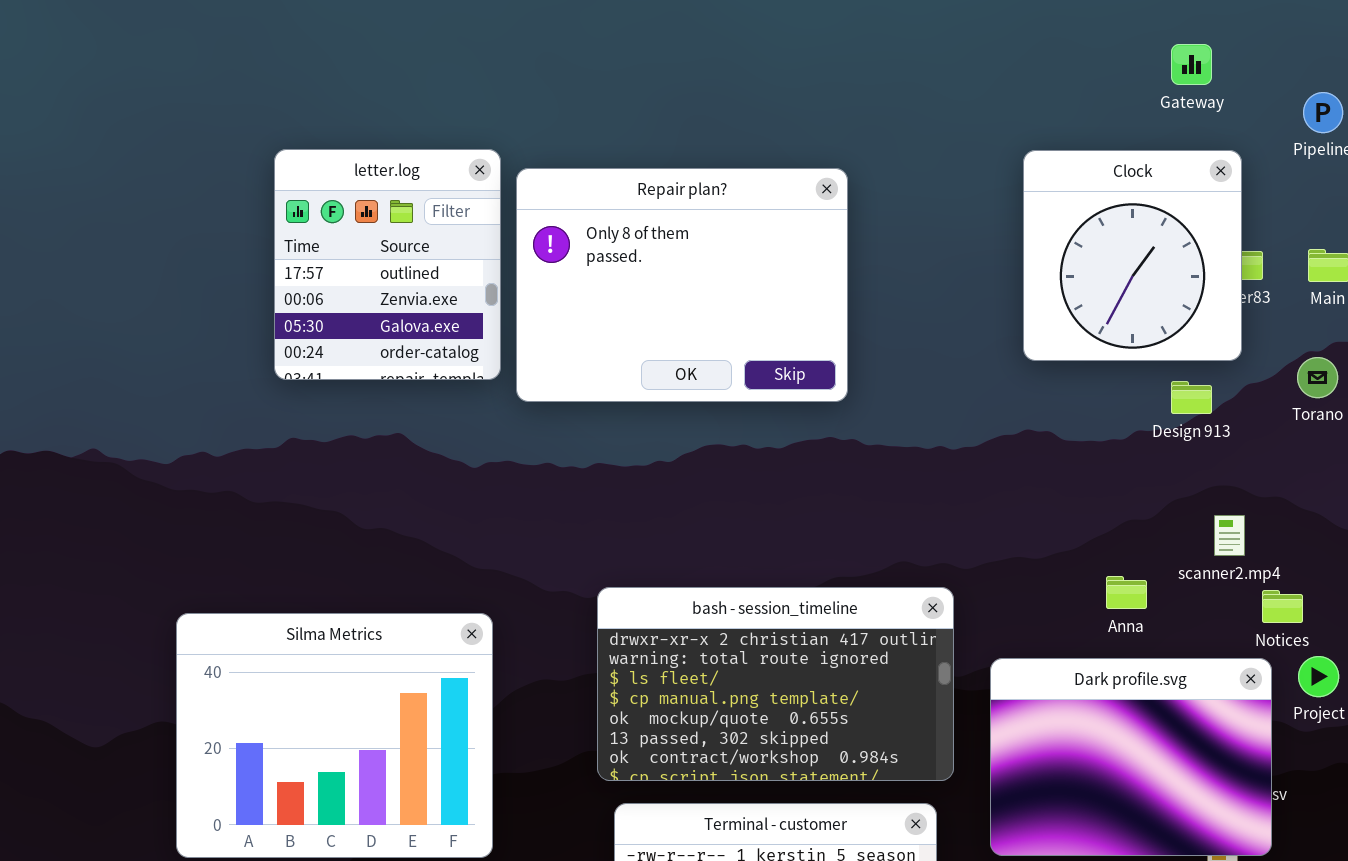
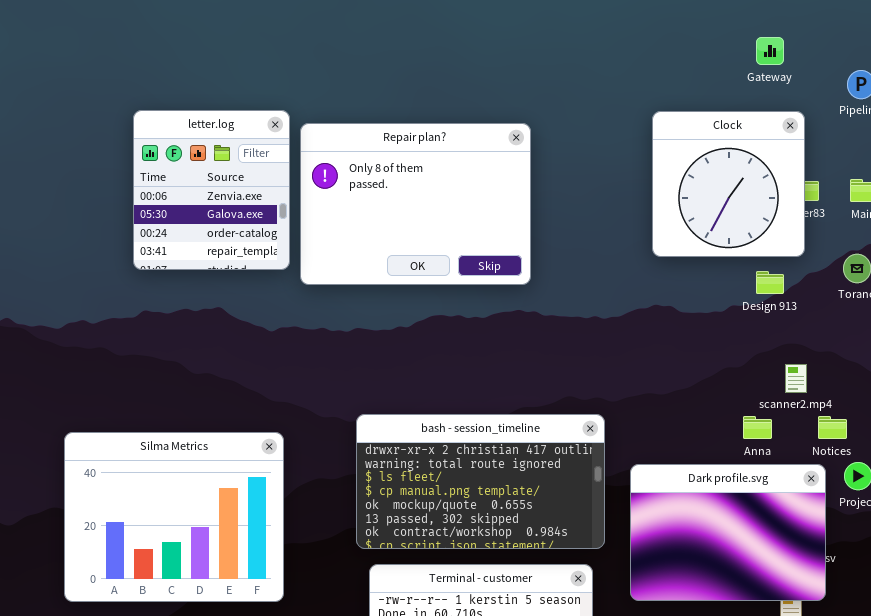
letter.log: [274,149,501,380] -> [133,110,290,270], scrolled down 1 row
Anna: [1106,576,1147,609] -> [743,416,772,439], moved

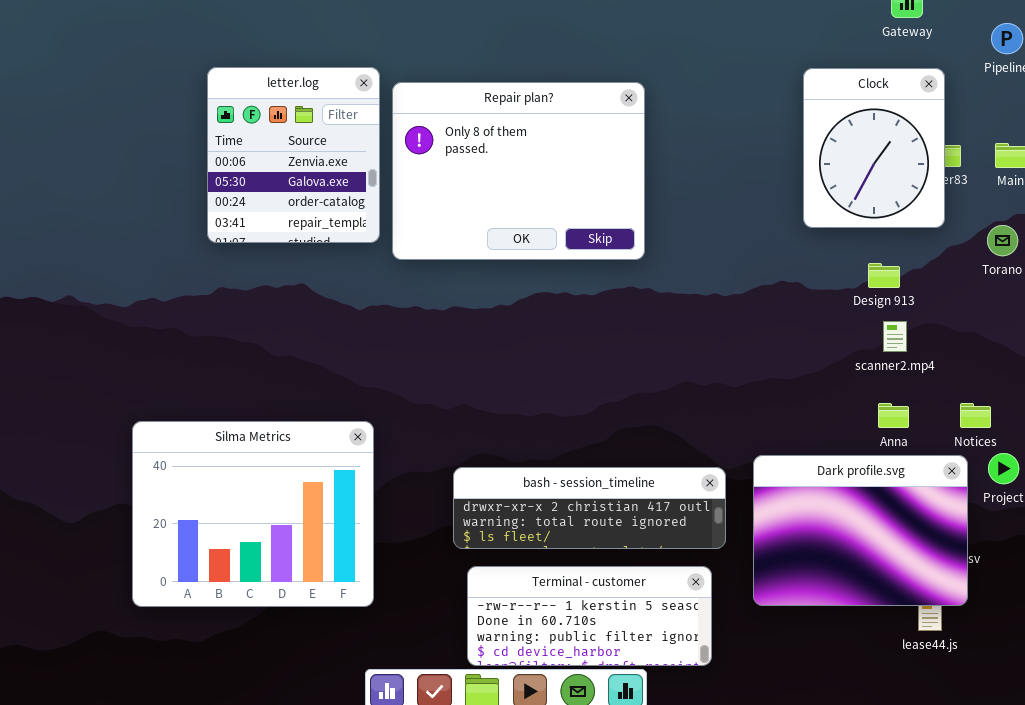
Clock: [652,111,805,257] -> [803,68,945,228], resized
Design 913: [756,271,784,294] -> [868,263,900,288], moved
scanner2.mp4: [785,364,807,393] -> [883,321,907,352], moved
bash - session_timeline: [356,414,605,549] -> [453,467,726,549], resized

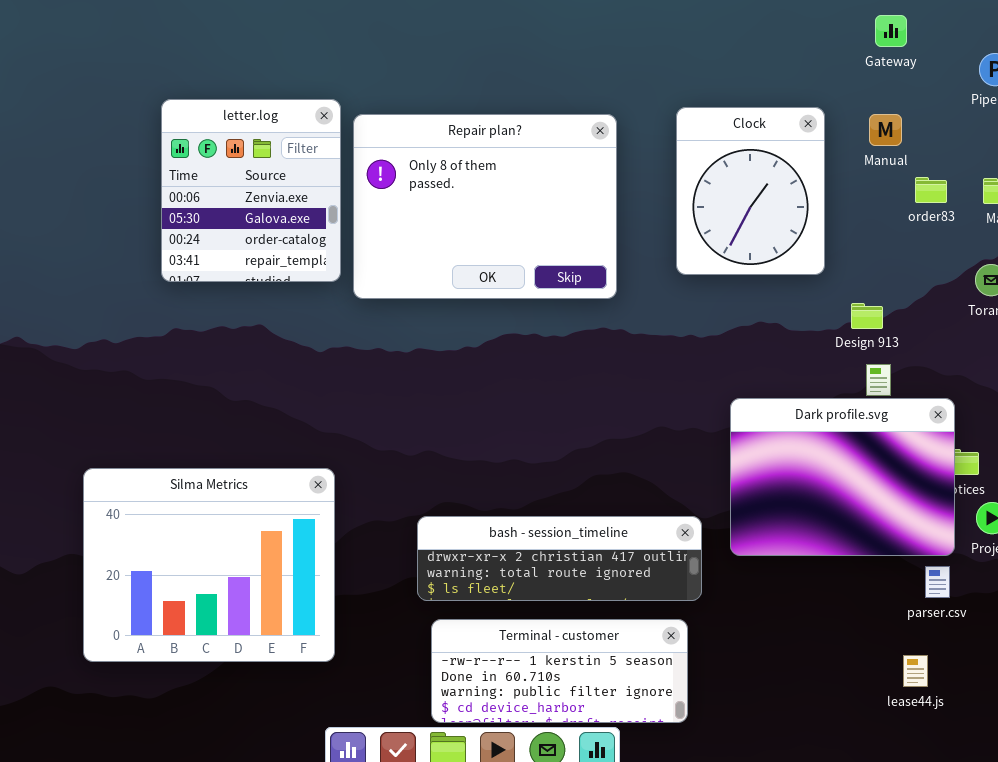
Clock: [803,68,945,228] -> [676,107,825,275], moved
Dark profile.svg: [753,455,968,606] -> [730,398,955,556], moved

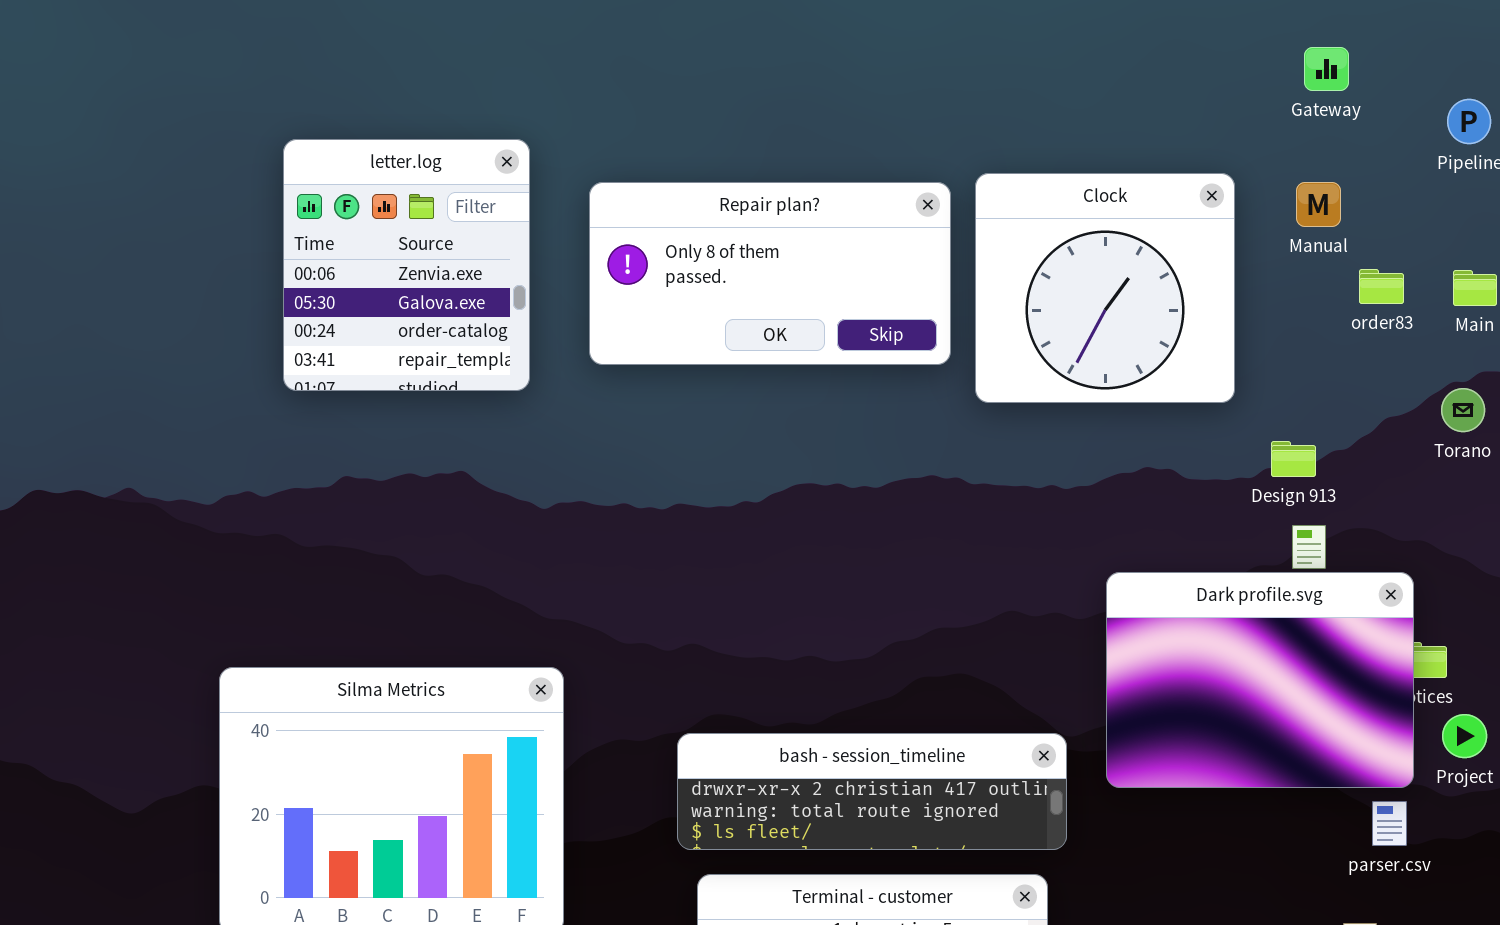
letter.log: [161,99,341,282] -> [283,139,530,391], moved
Clock: [676,107,825,275] -> [975,173,1235,403], resized
Repair plan?: [353,114,617,299] -> [589,182,951,365], resized

